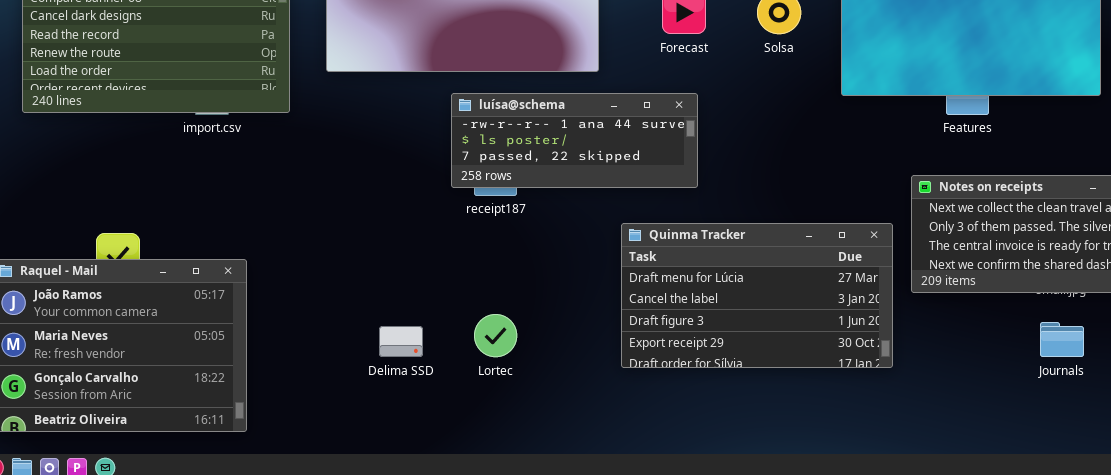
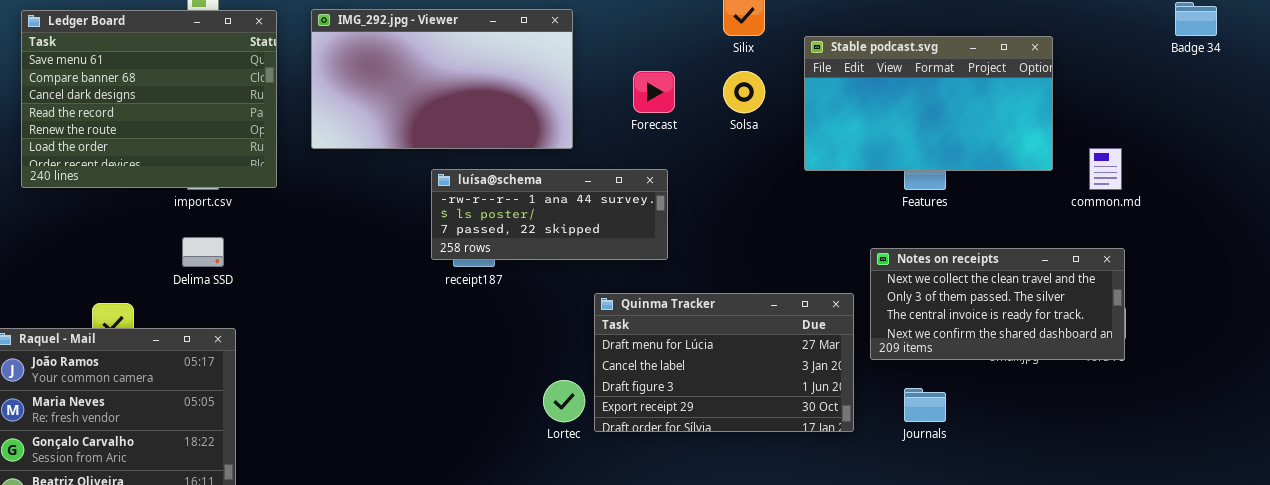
Lortec: [474,314,517,357] -> [543,380,585,422], moved
Journals: [1040,322,1084,357] -> [904,388,946,422], moved
Delima SSD: [379,326,423,357] -> [182,237,224,267], moved

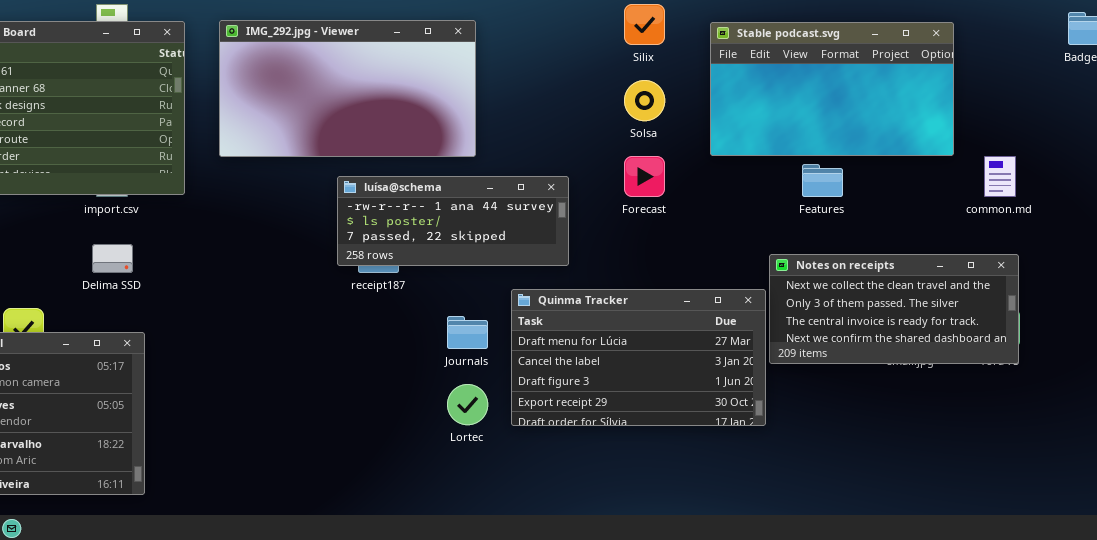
Stable podcast.svg: [804,36,1053,171] -> [710,22,954,156], moved
Forecast: [633,71,675,113] -> [624,156,665,197], moved
Quinma Tracker: [594,293,854,432] -> [511,289,766,426], moved
Journals: [904,388,946,422] -> [447,316,488,349], moved

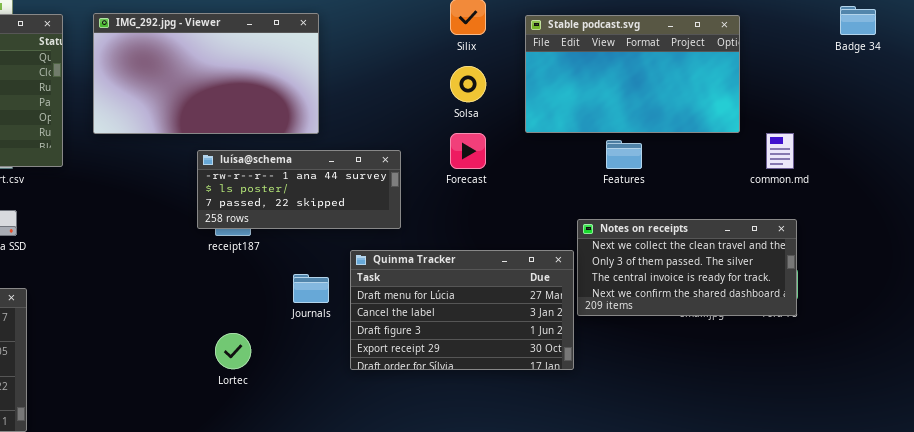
Lortec: [447,384,488,425] -> [215,333,251,369], moved

